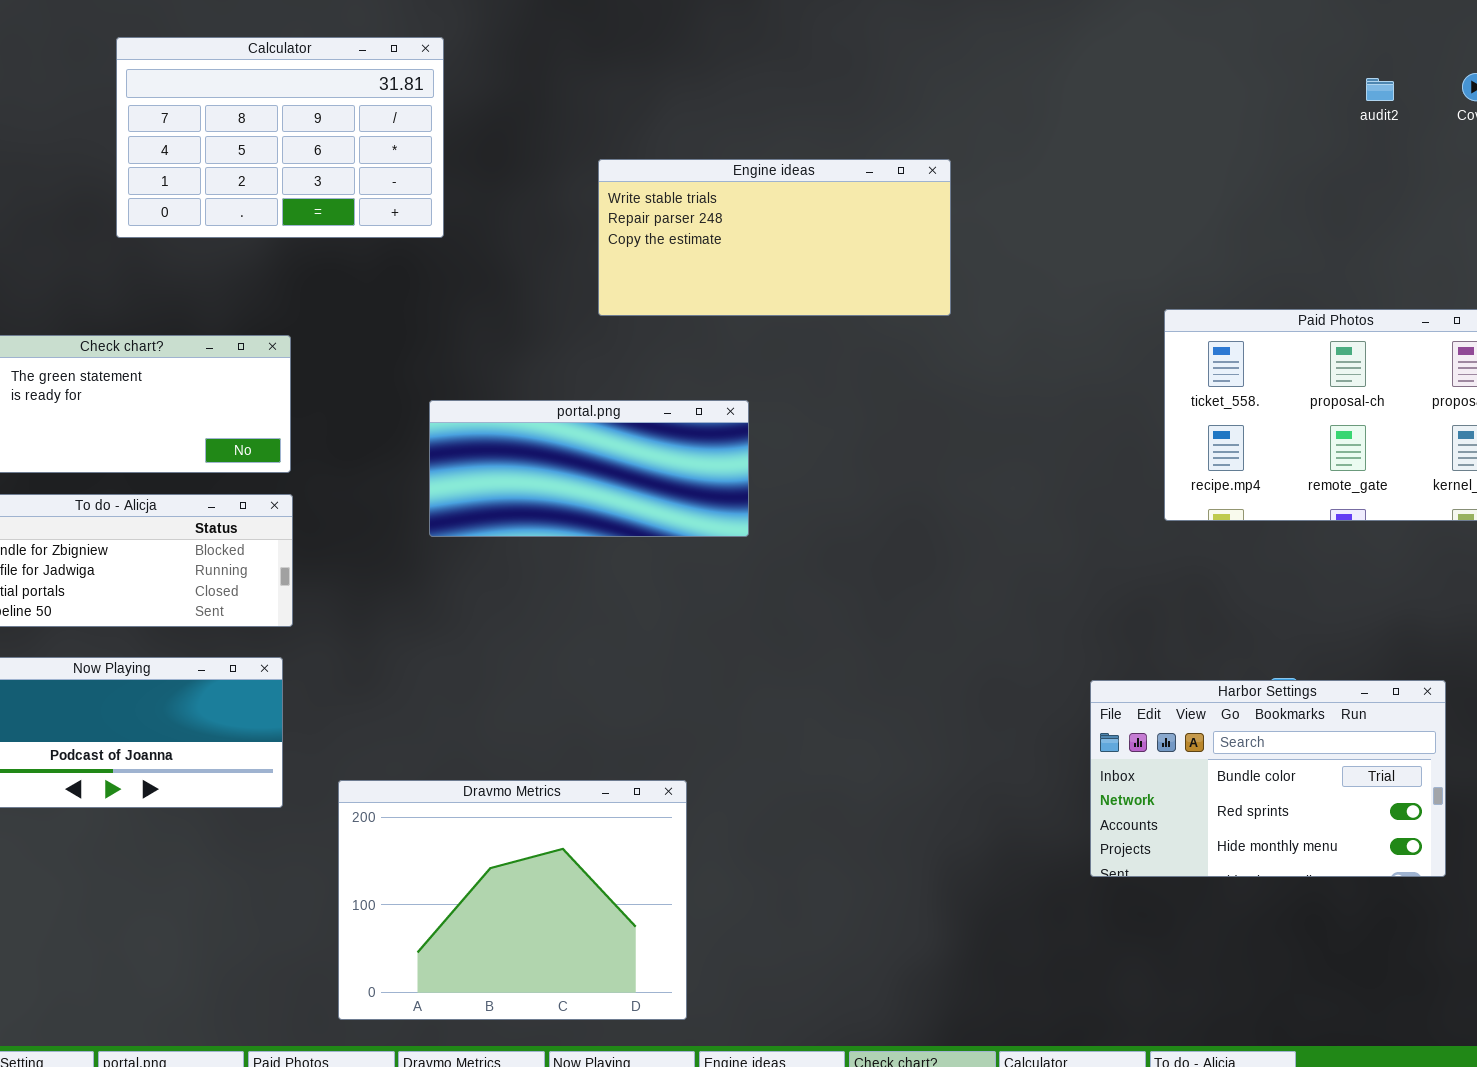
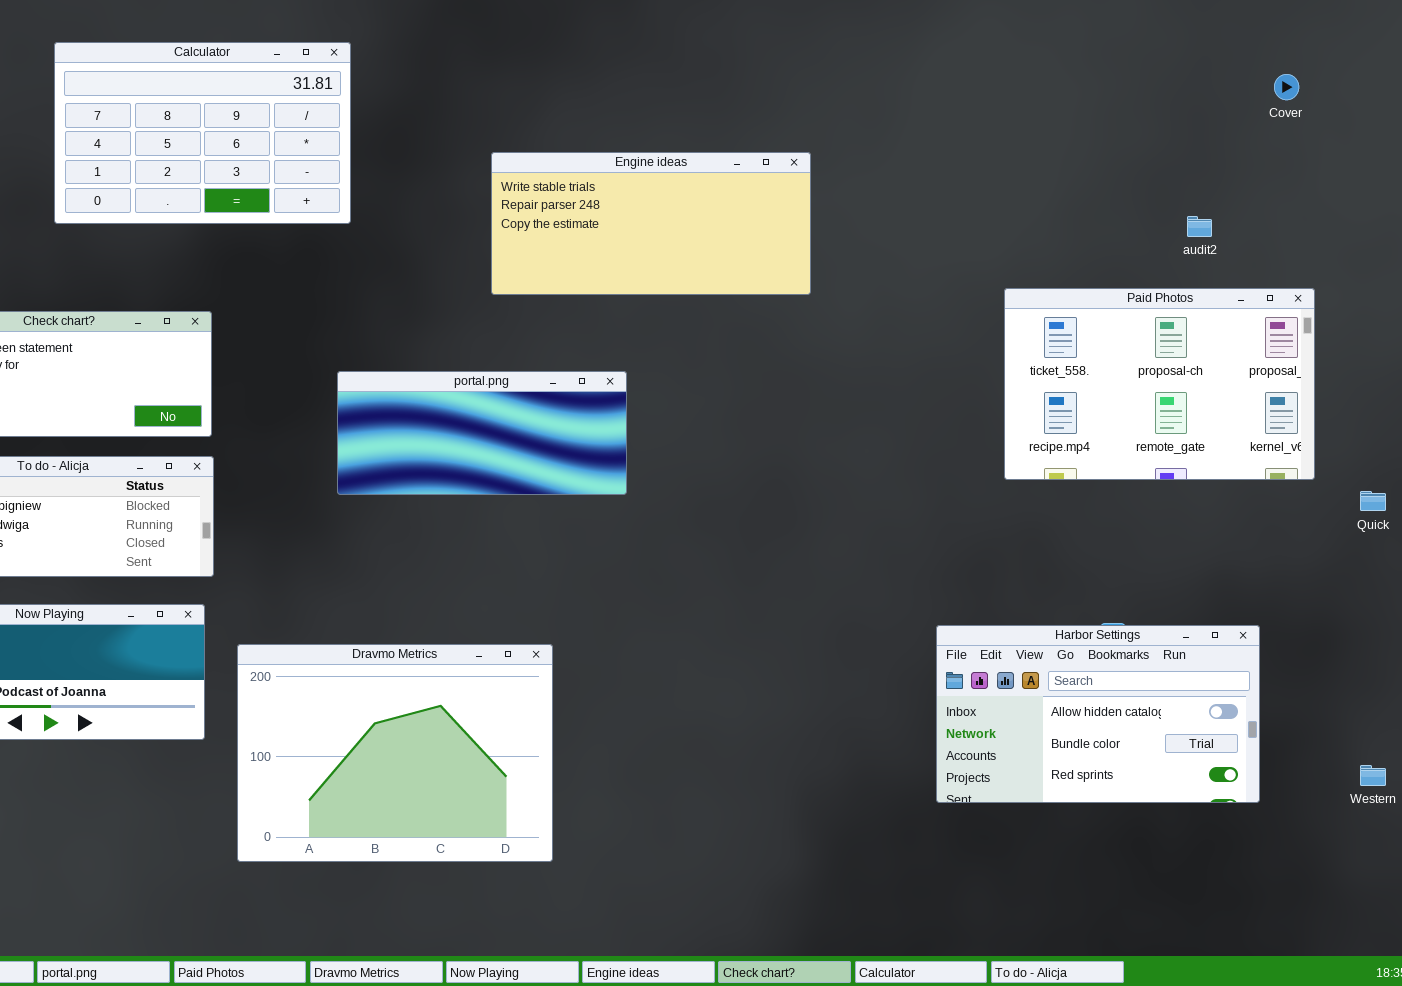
audit2: [1366,78,1394,101] -> [1187,216,1212,237], moved
Harbor Settings: [1090,680,1446,877] -> [936,625,1260,803], scrolled up 1 row
Dravmo Metrics: [338,780,687,1020] -> [237,644,553,862], moved

